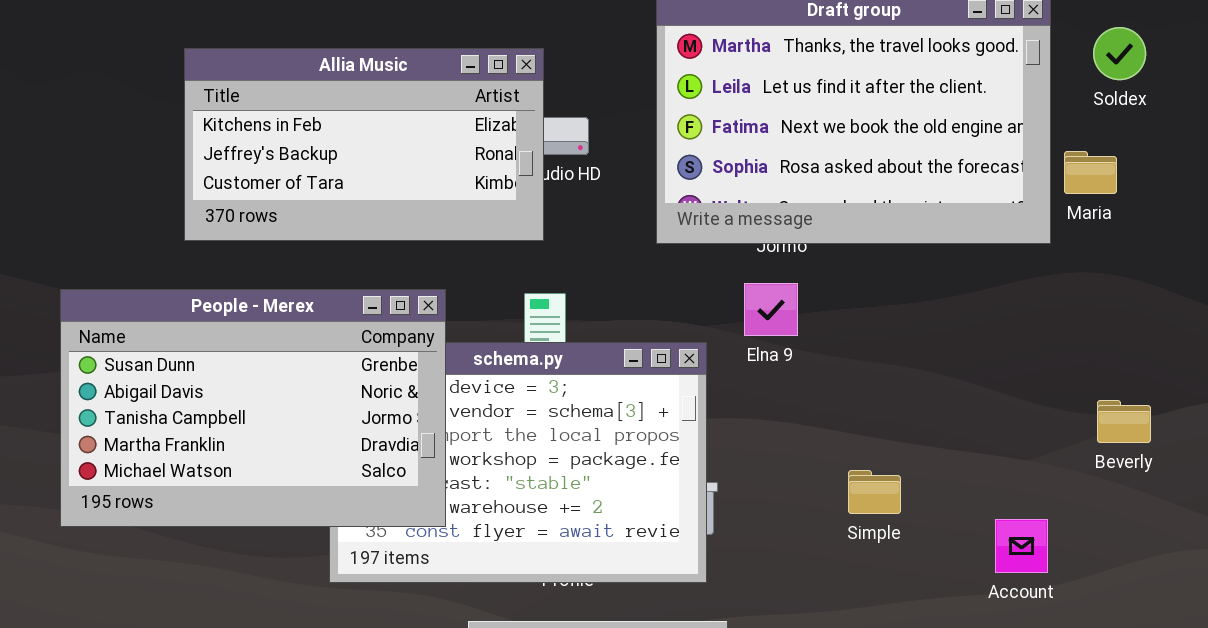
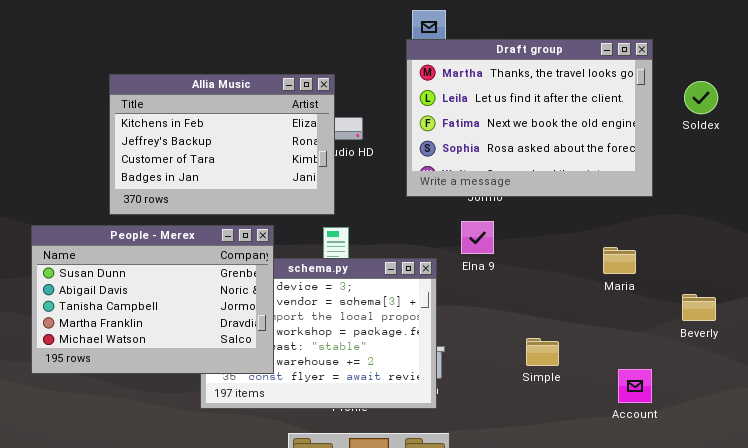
Soldex: [1093,27,1146,80] -> [684,81,718,114], moved
Allia Music: [184,48,544,241] -> [109,74,335,215], resized
Maria: [1064,151,1117,194] -> [603,247,636,274], moved

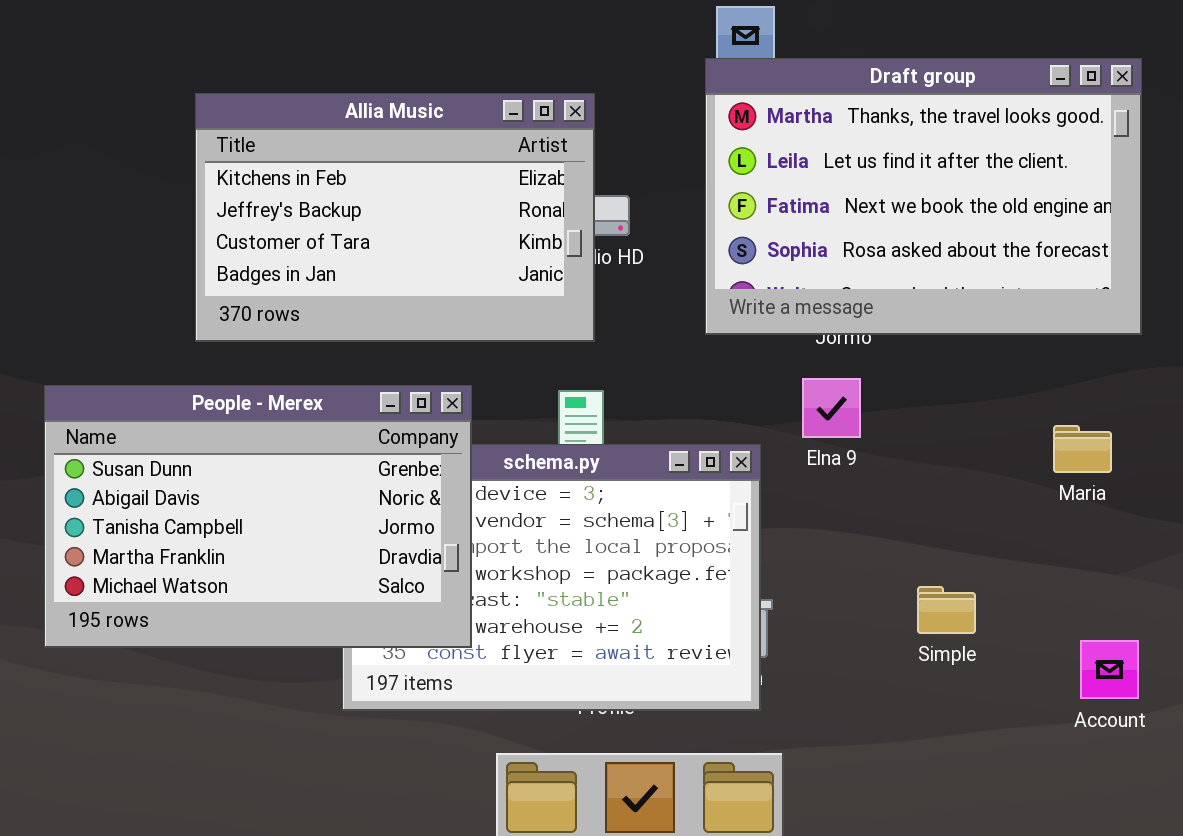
Allia Music: [109,74,335,215] -> [195,93,595,342], moved

